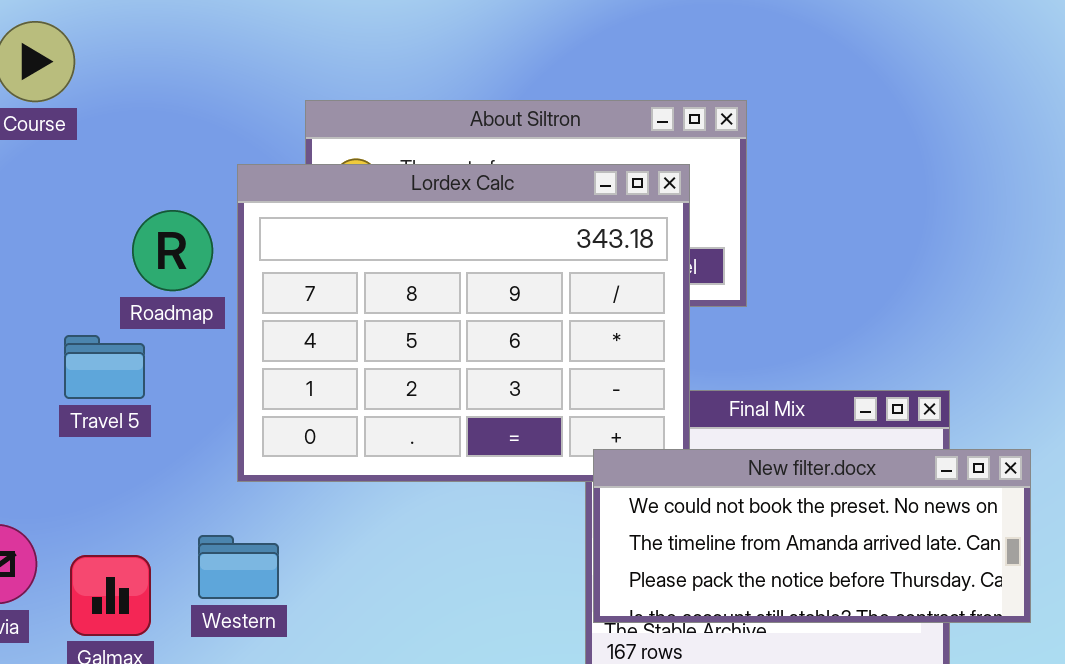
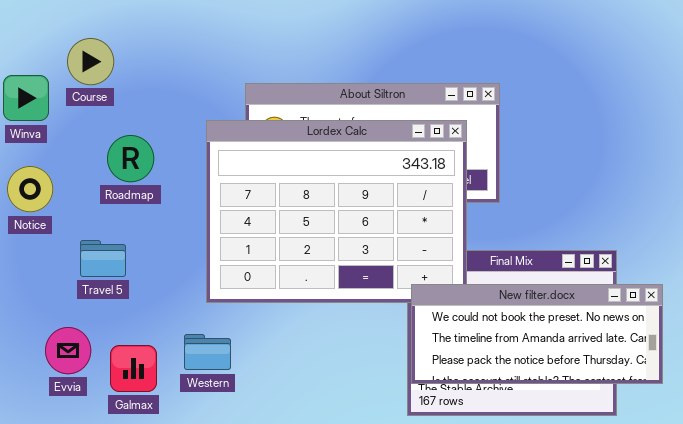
Roadmap: [132,210,213,291] -> [107,135,154,182], moved
Travel 5: [64,335,145,399] -> [80,240,126,277], moved

